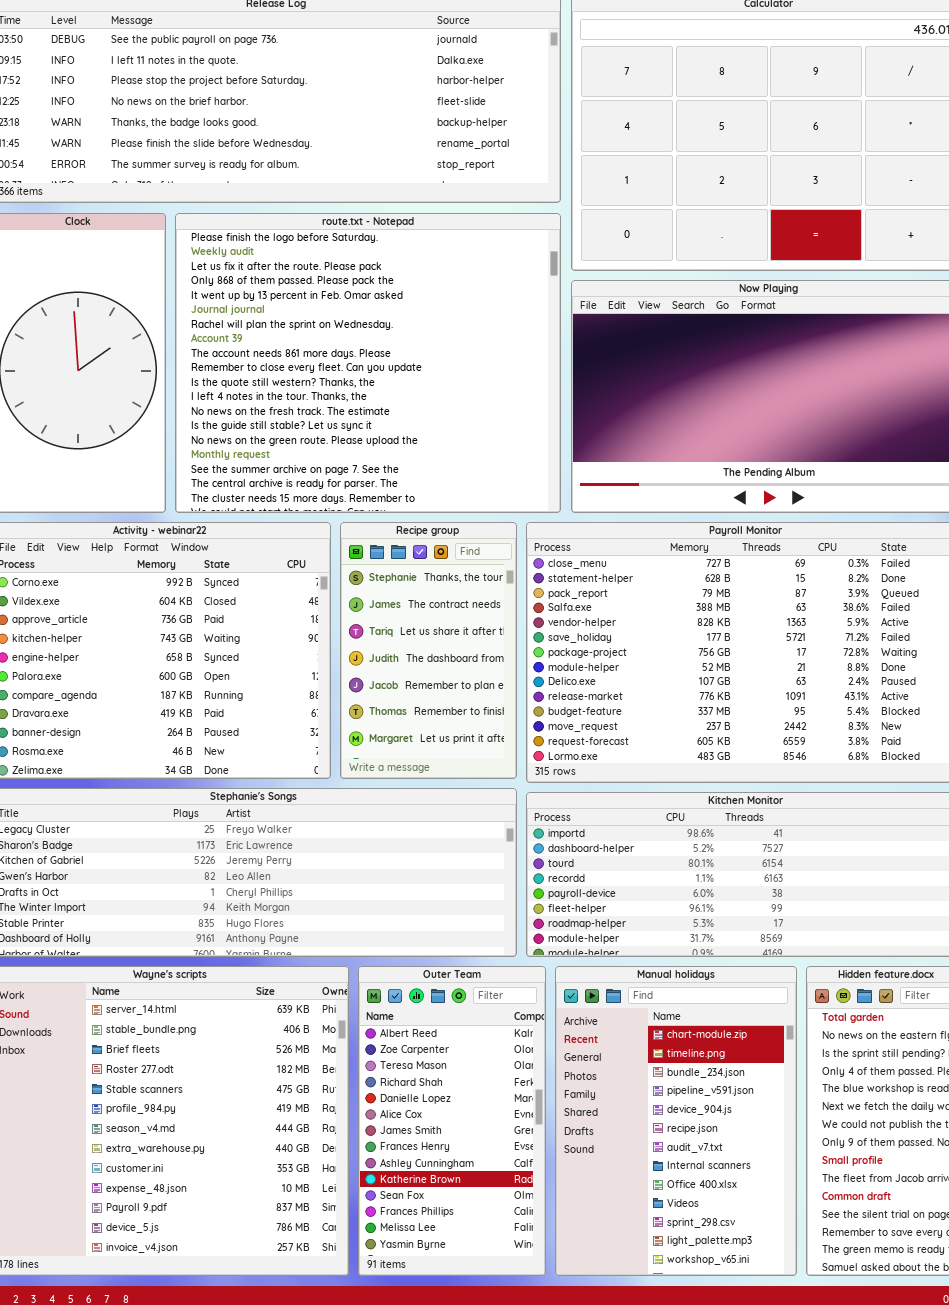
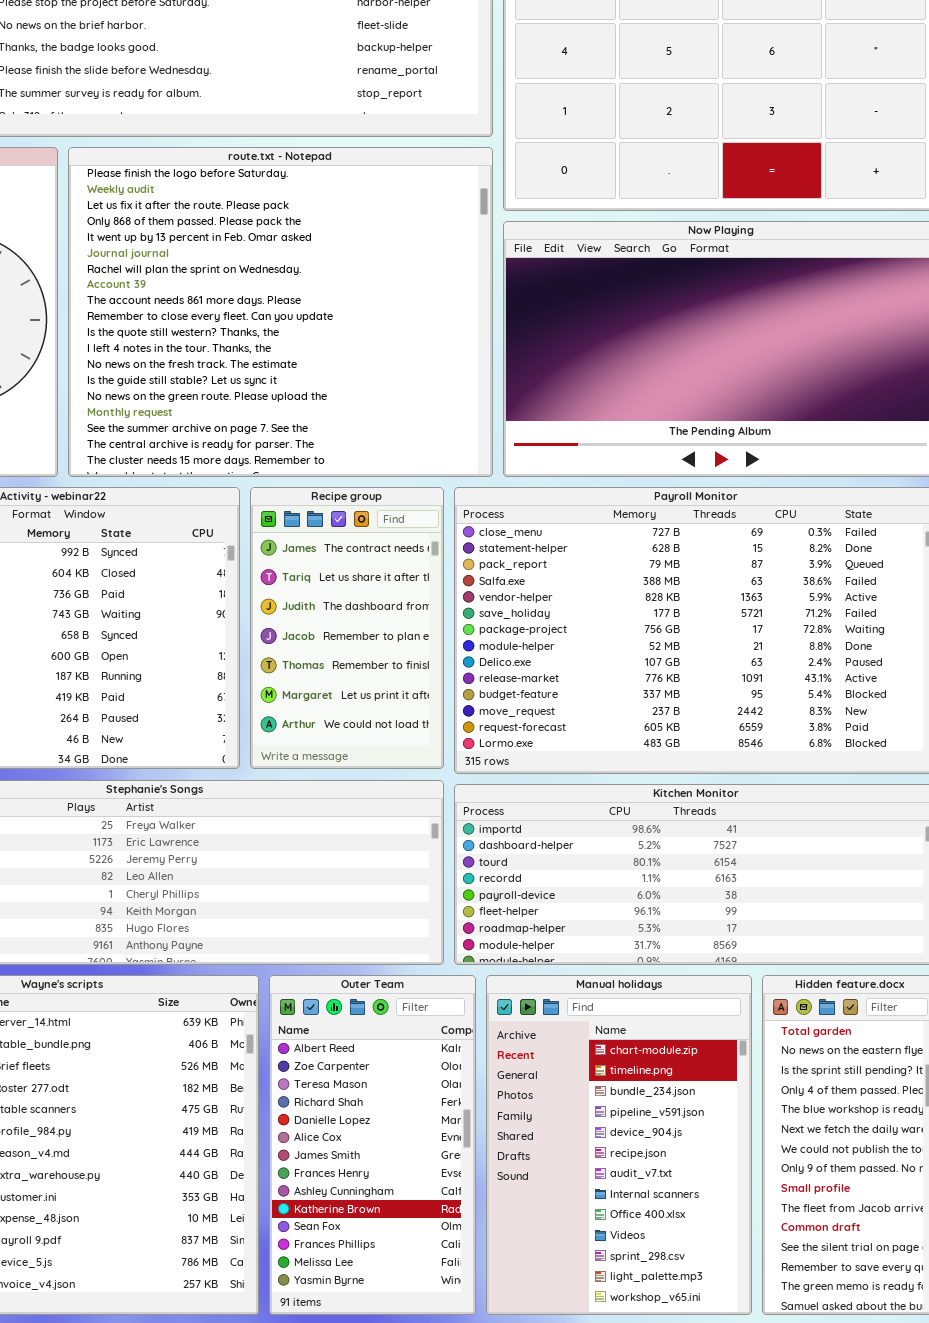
Recipe group: [340,522,517,779] -> [250,487,444,769], scrolled down 1 row

